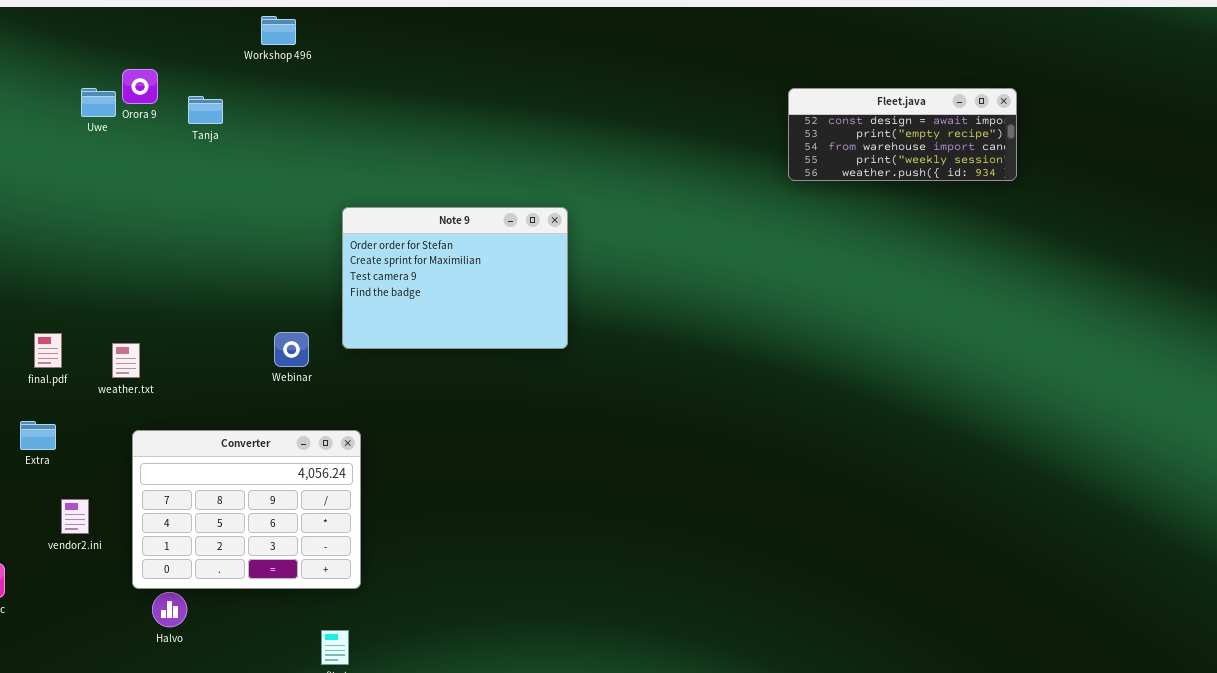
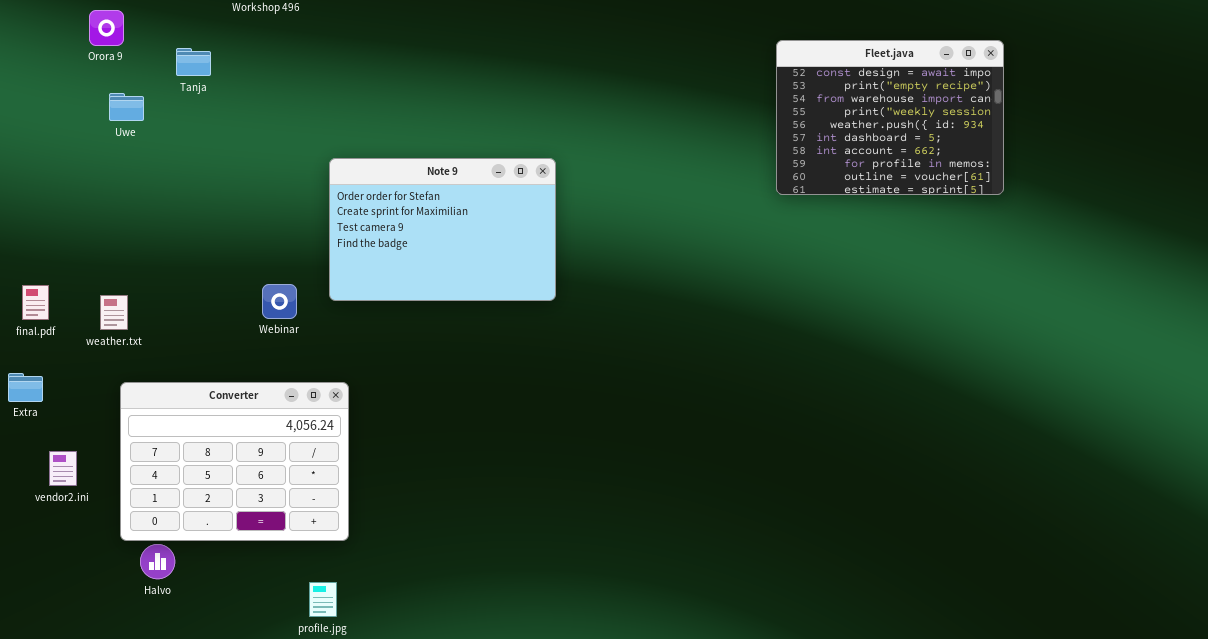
Orora 9: [122,69,158,104] -> [89,10,124,46], moved
Fleet.java: [788,88,1017,181] -> [776,40,1004,195], resized
Uwe: [81,88,116,117] -> [109,93,144,121], moved

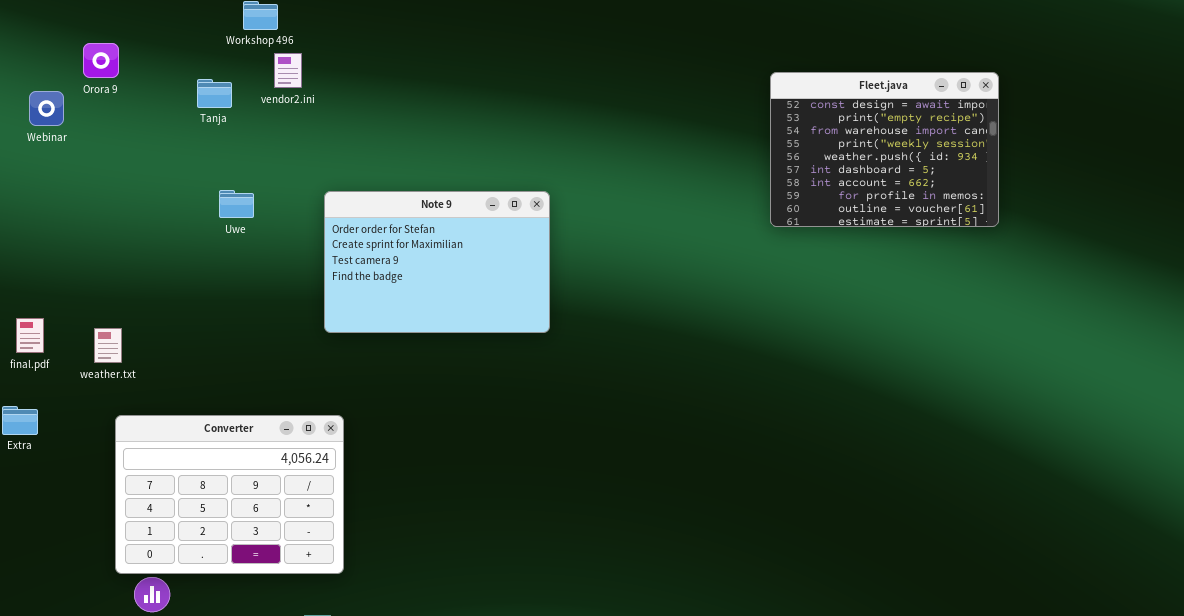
Tanja: [176,48,211,76] -> [197,79,232,108], moved
Uwe: [109,93,144,121] -> [219,190,254,218], moved
Webinar: [262,284,297,319] -> [29,91,64,126], moved
vendor2.ini: [49,451,77,486] -> [274,53,302,88], moved

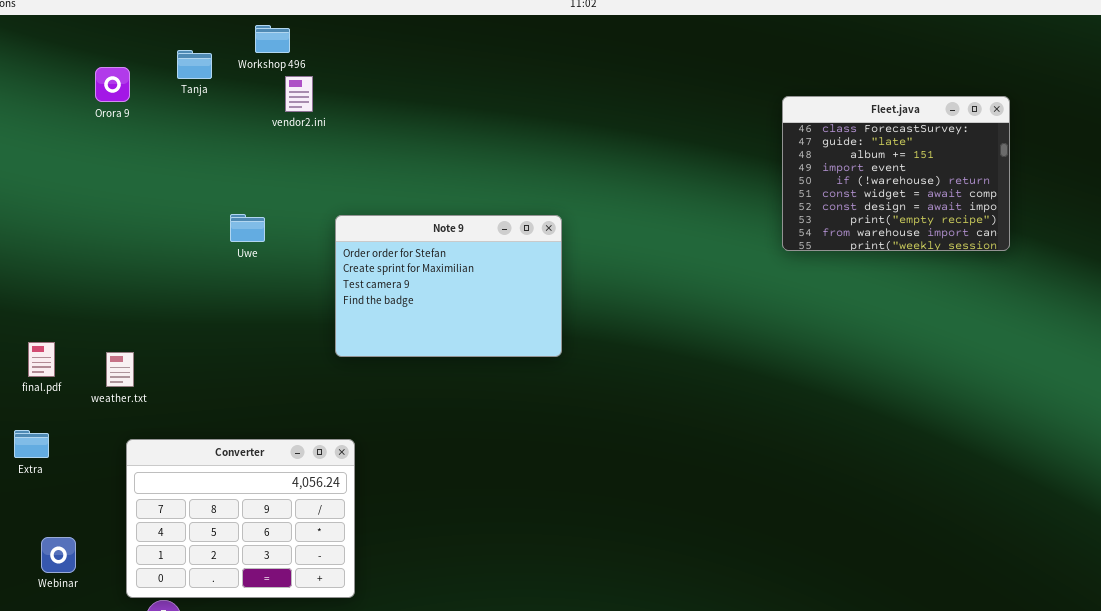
Fleet.java: [770,72,999,227] -> [782,96,1010,251], scrolled up 6 rows
Tanja: [197,79,232,108] -> [177,50,212,79], moved
Webinar: [29,91,64,126] -> [41,537,76,573], moved

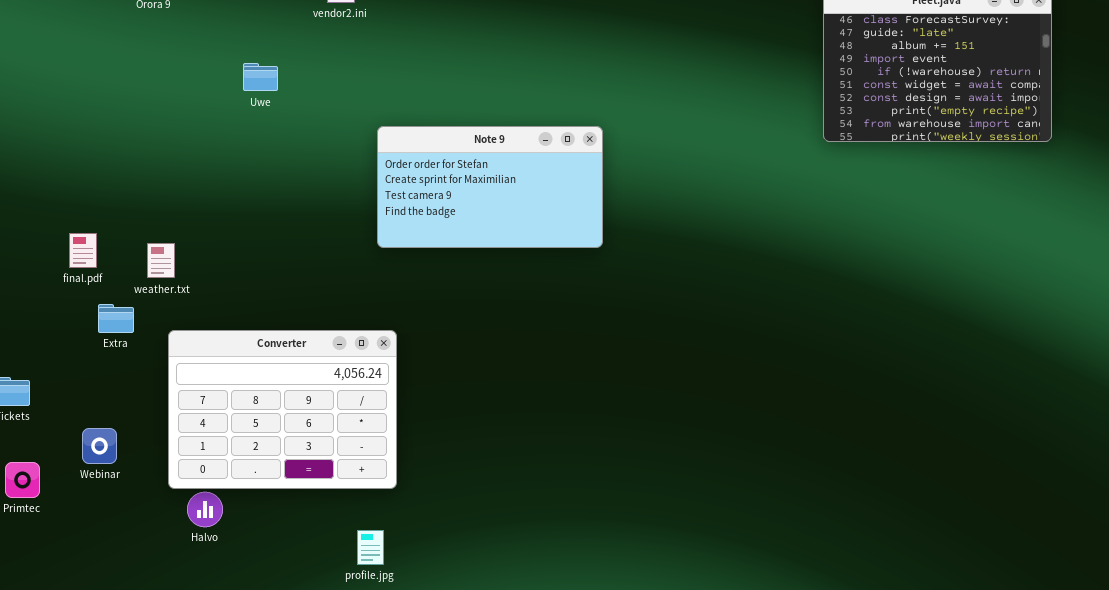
Uwe: [230,214,265,242] -> [243,63,278,91], moved
Note 9: [335,215,562,357] -> [377,126,603,248], resized
Extra: [14,430,49,458] -> [98,304,134,333], moved

